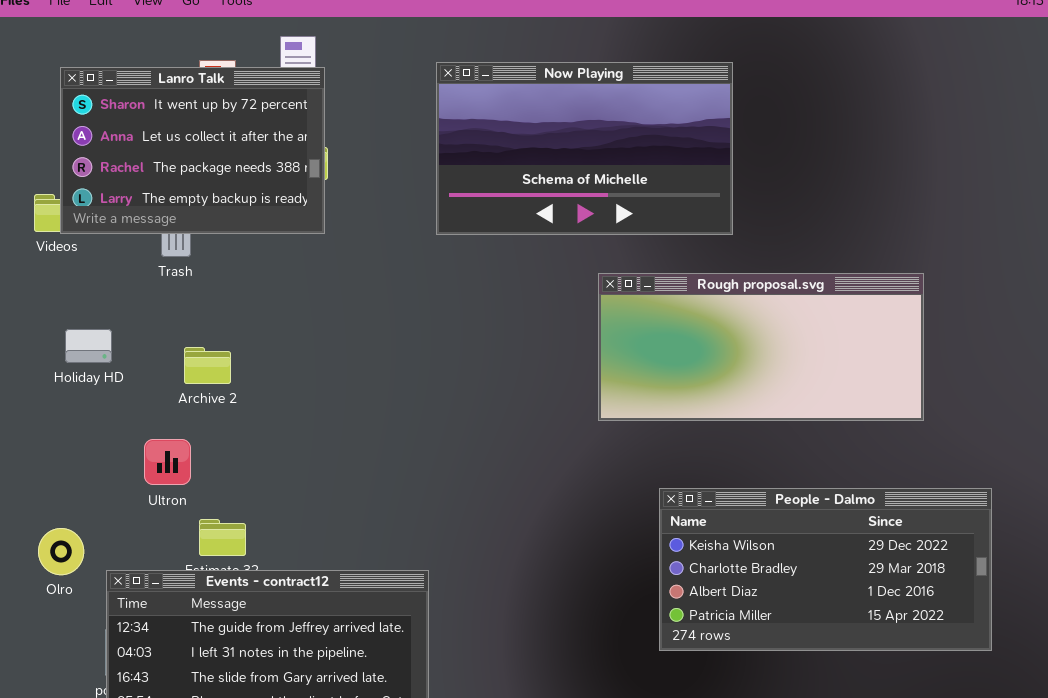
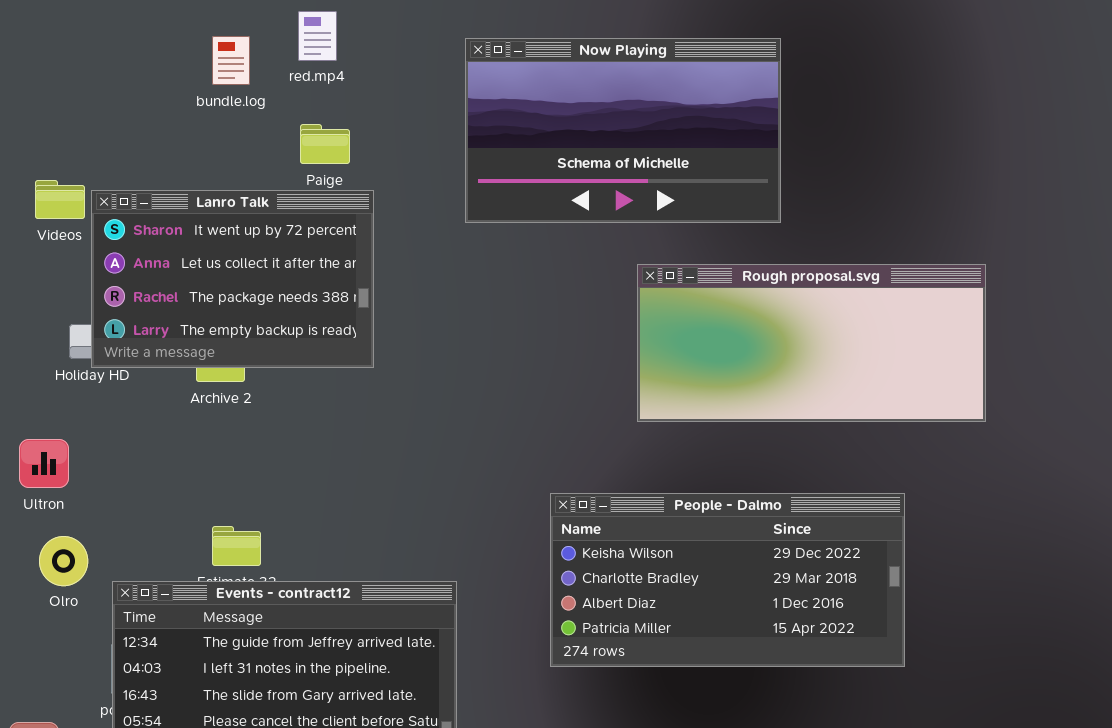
Lanro Talk: [60,67,325,234] -> [91,190,374,368], moved
Ultron: [144,439,191,485] -> [19,439,69,488], moved
People - Dalmo: [659,488,992,651] -> [550,493,905,667], moved

